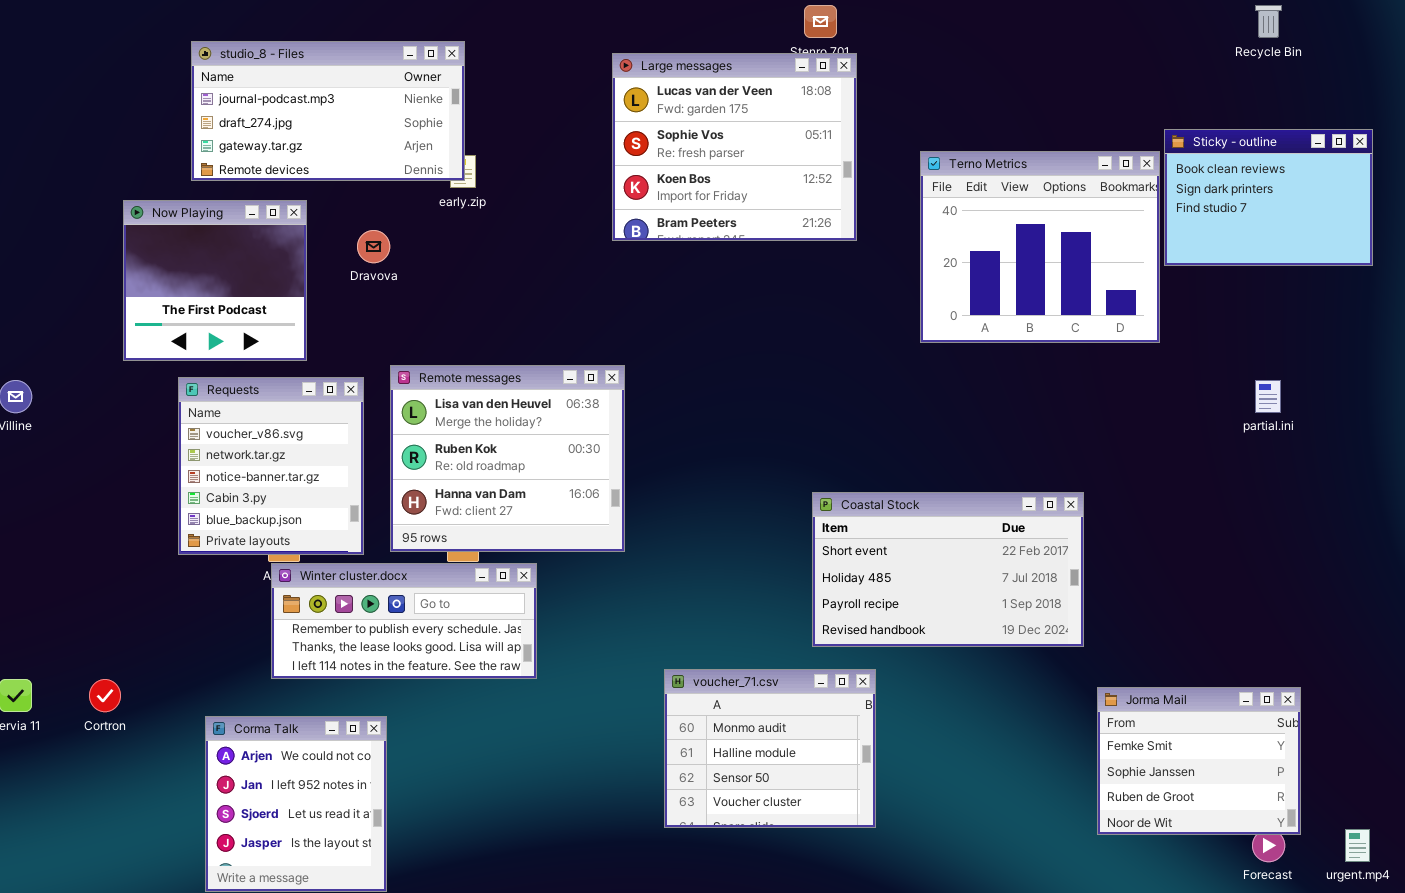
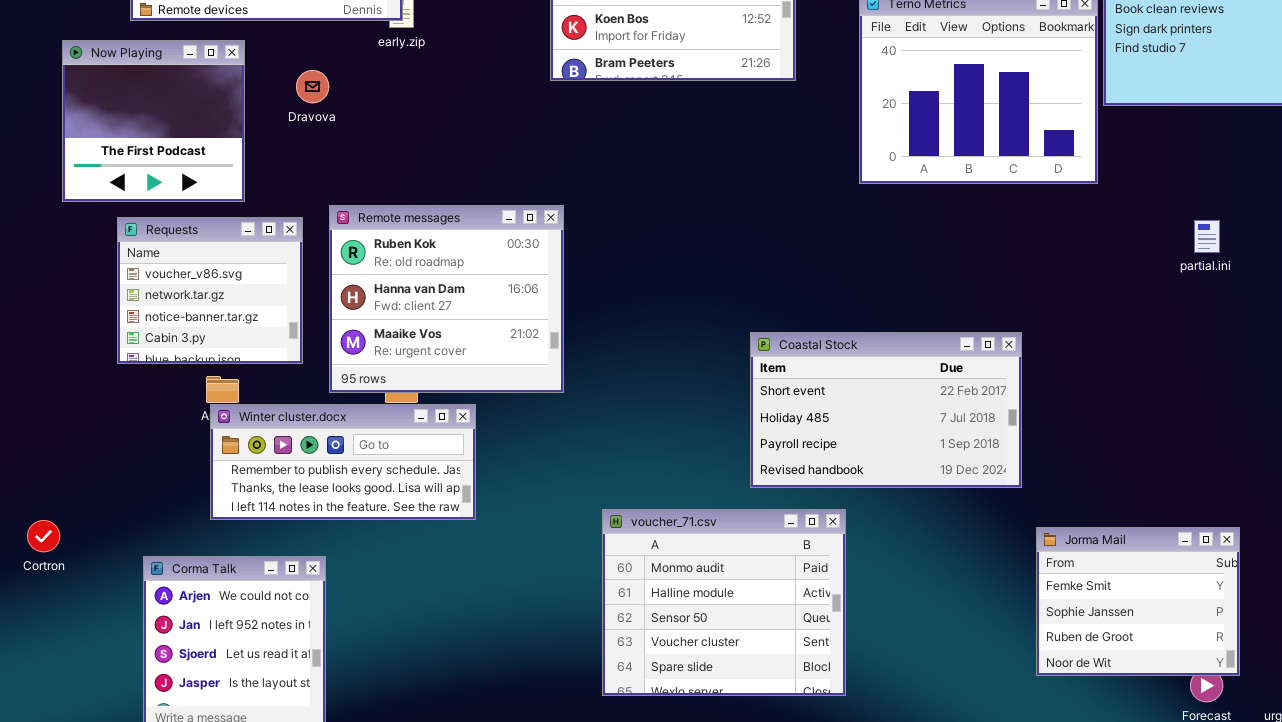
Remote messages: [390,365,625,552] -> [329,205,564,393], scrolled down 1 row
Requests: [178,377,364,555] -> [117,217,303,364], resized
voucher_71.csv: [664,669,876,828] -> [602,509,846,696], resized

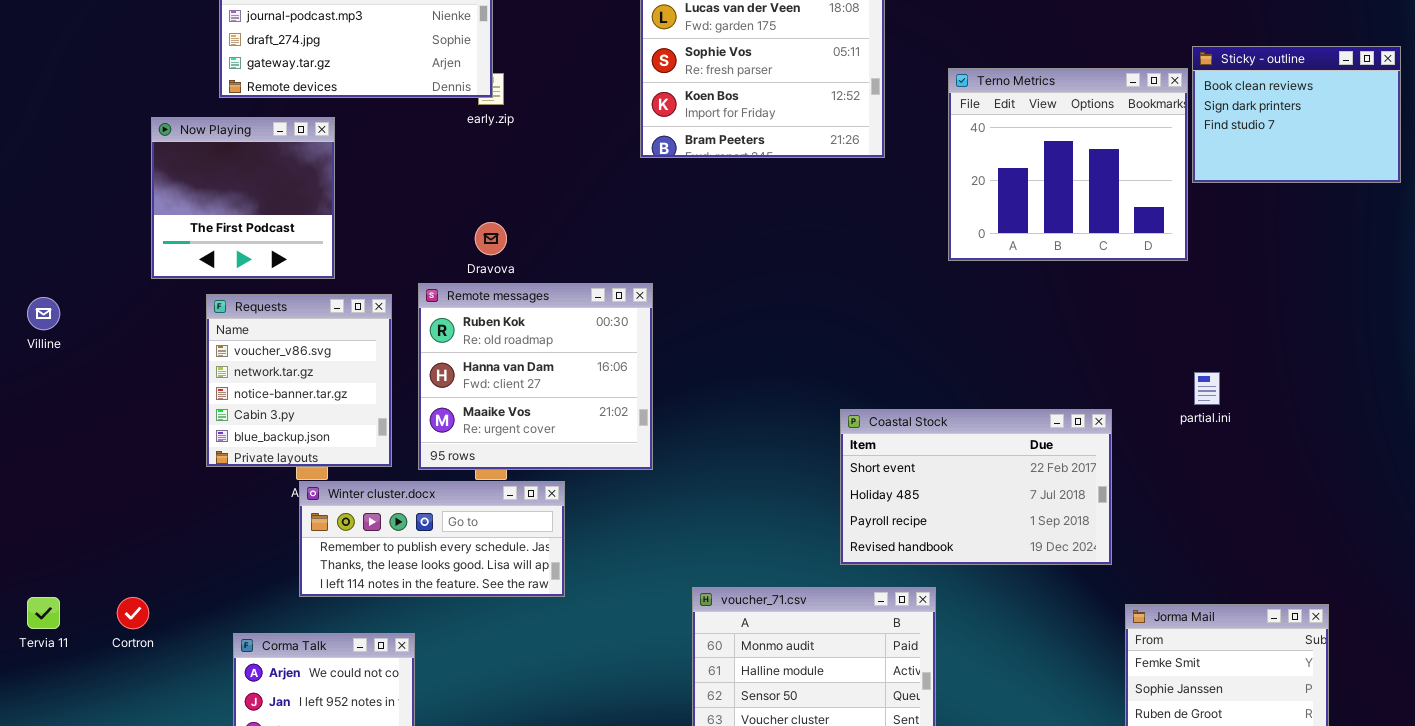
Dravova: [296,70,329,103] -> [475,222,507,255], moved
Requests: [117,217,303,364] -> [206,294,392,467], resized
partial.ini: [1194,220,1220,253] -> [1194,372,1220,405], moved

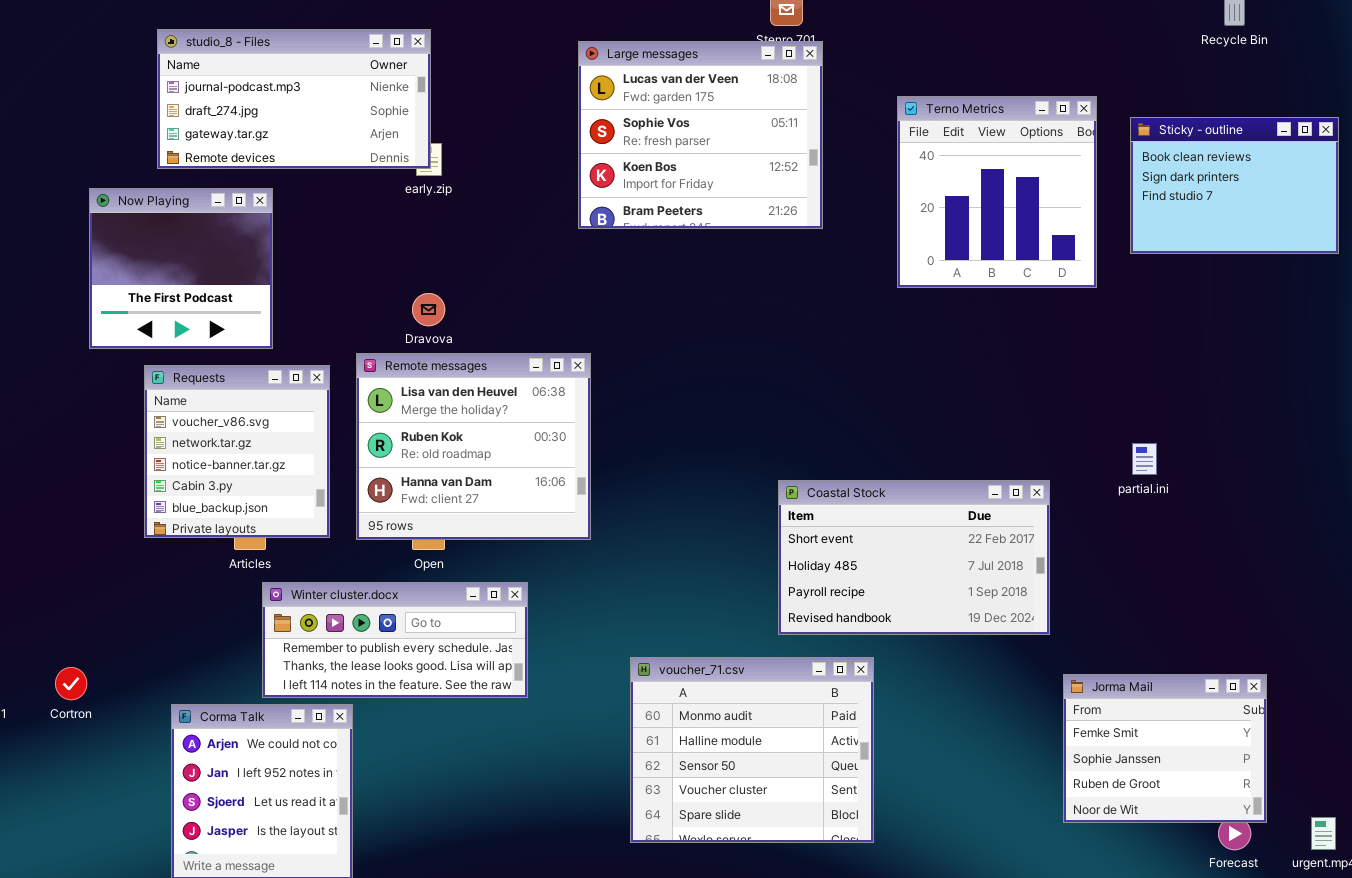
Terno Metrics: [948,68,1188,261] -> [897,96,1097,288], moved, resized
Remote messages: [418,283,653,470] -> [356,353,591,540], scrolled up 1 row
Winter cluster.docx: [299,481,565,597] -> [262,582,528,698], moved

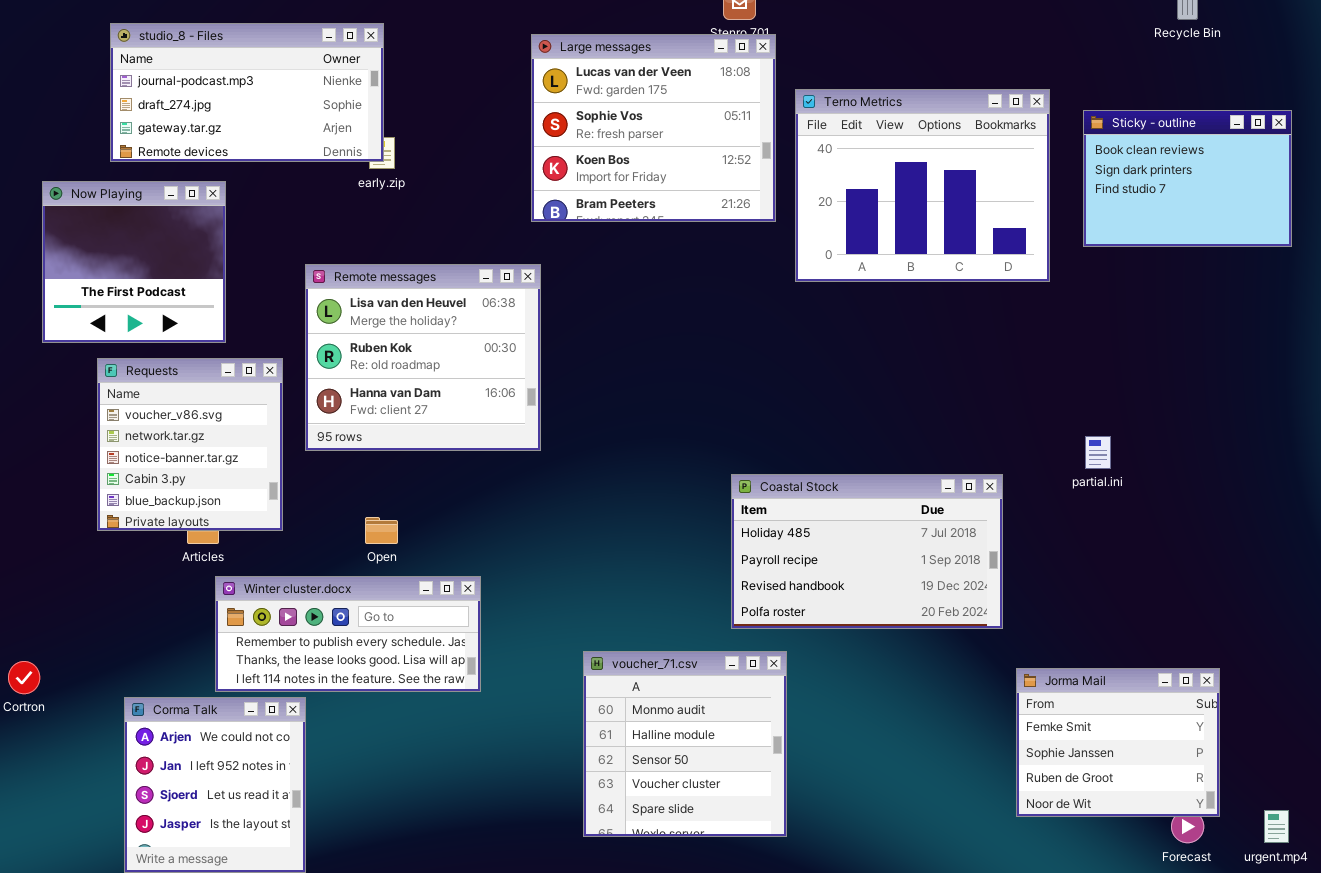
Terno Metrics: [897,96,1097,288] -> [795,89,1050,282], resized
Remote messages: [356,353,591,540] -> [305,264,541,451], moved
Coastal Stock: [778,480,1050,635] -> [731,474,1003,629], scrolled down 1 row
voucher_71.csv: [630,657,874,843] -> [583,651,787,837], resized

